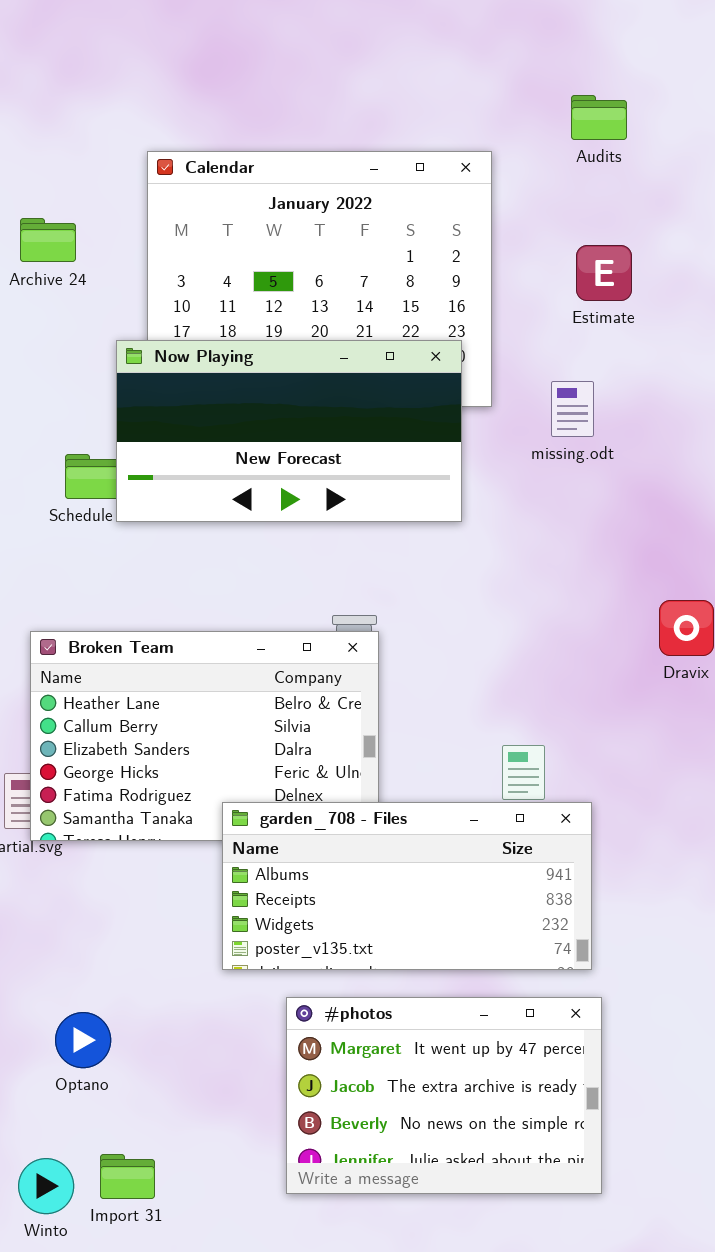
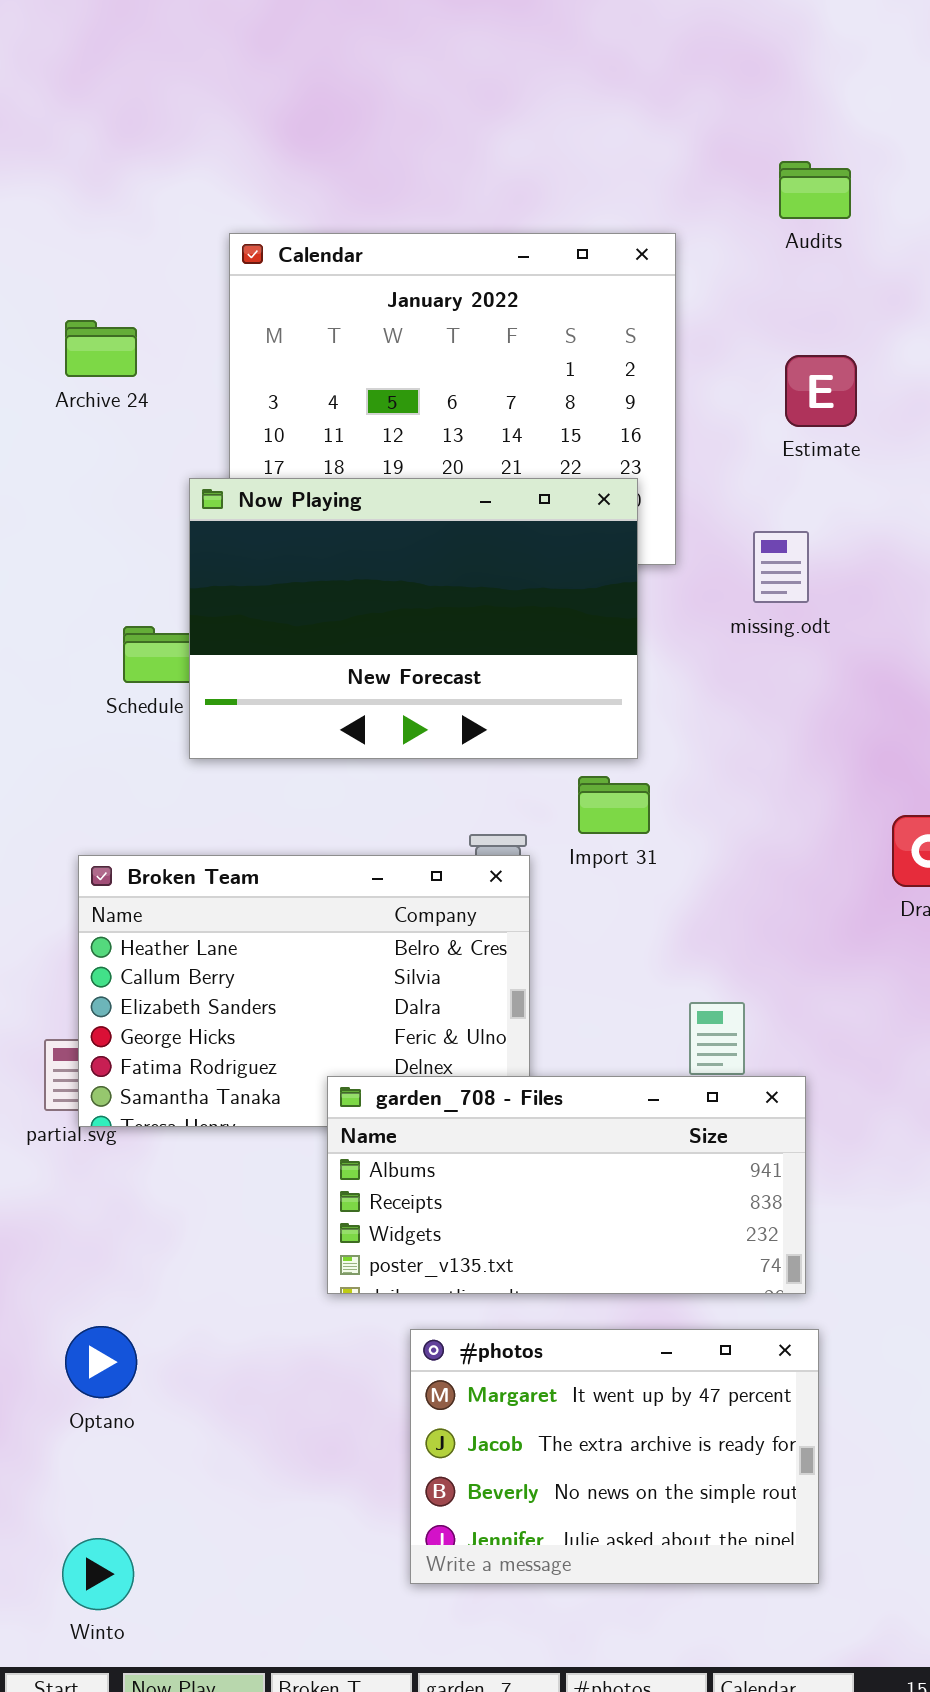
Now Playing: [116,340,462,522] -> [189,478,638,759], resized
Optano: [55,1012,111,1068] -> [65,1326,137,1398], moved
Import 31: [100,1154,155,1199] -> [578,776,650,834], moved

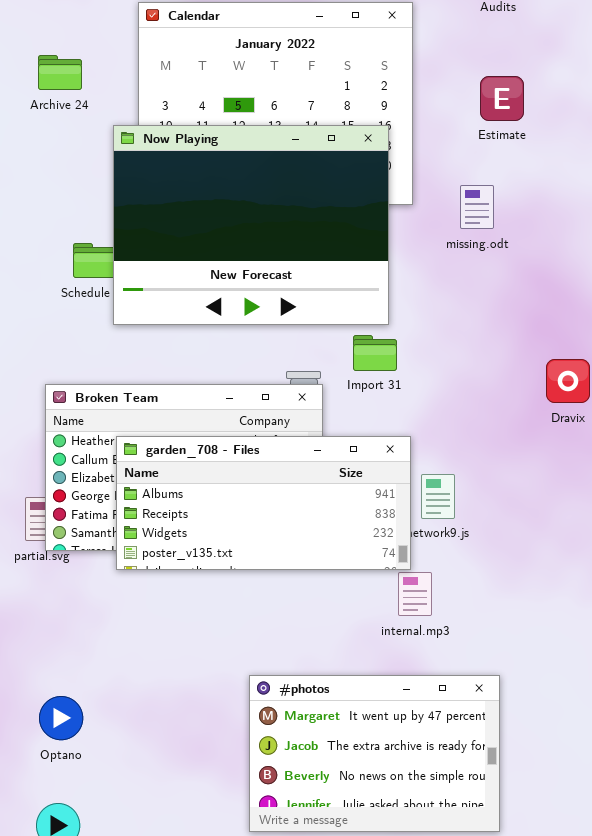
Now Playing: [189,478,638,759] -> [113,125,389,325], resized
garden_708 - Files: [327,1076,806,1294] -> [116,436,411,570], moved
Optano: [65,1326,137,1398] -> [39,696,83,740], moved

